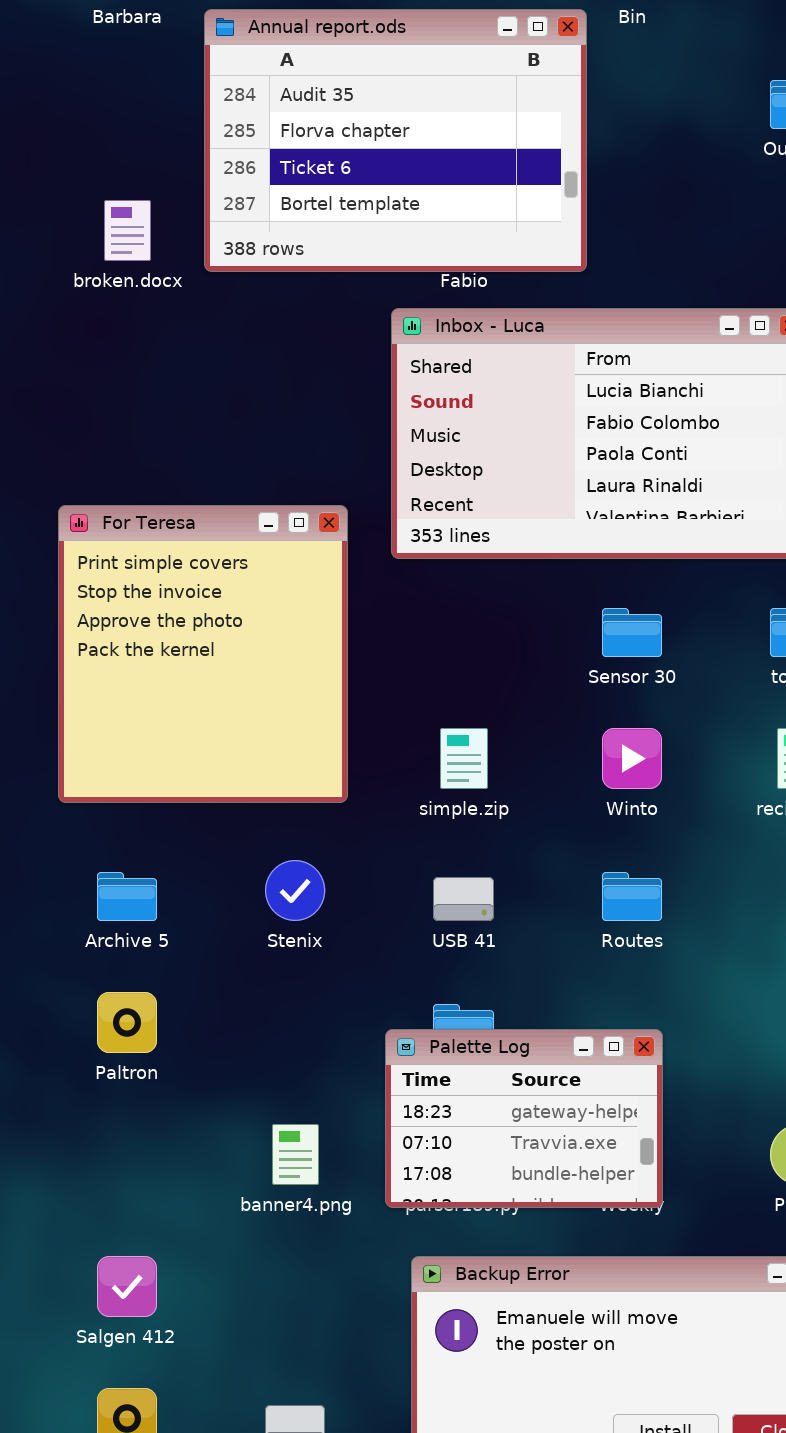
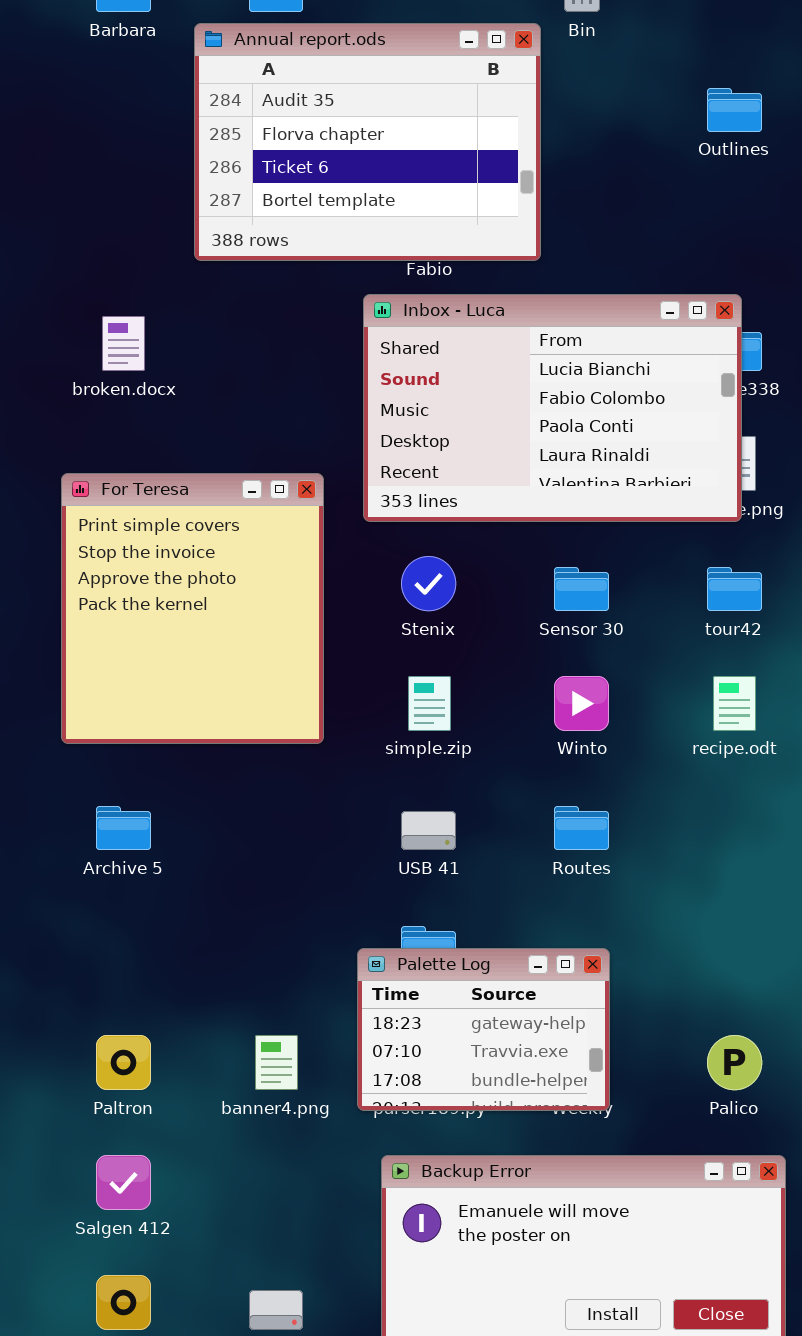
broken.docx: [104,200,151,261] -> [102,316,145,371], moved
Stenix: [265,860,325,921] -> [401,556,456,611], moved
Paltron: [97,992,157,1053] -> [96,1035,151,1090], moved

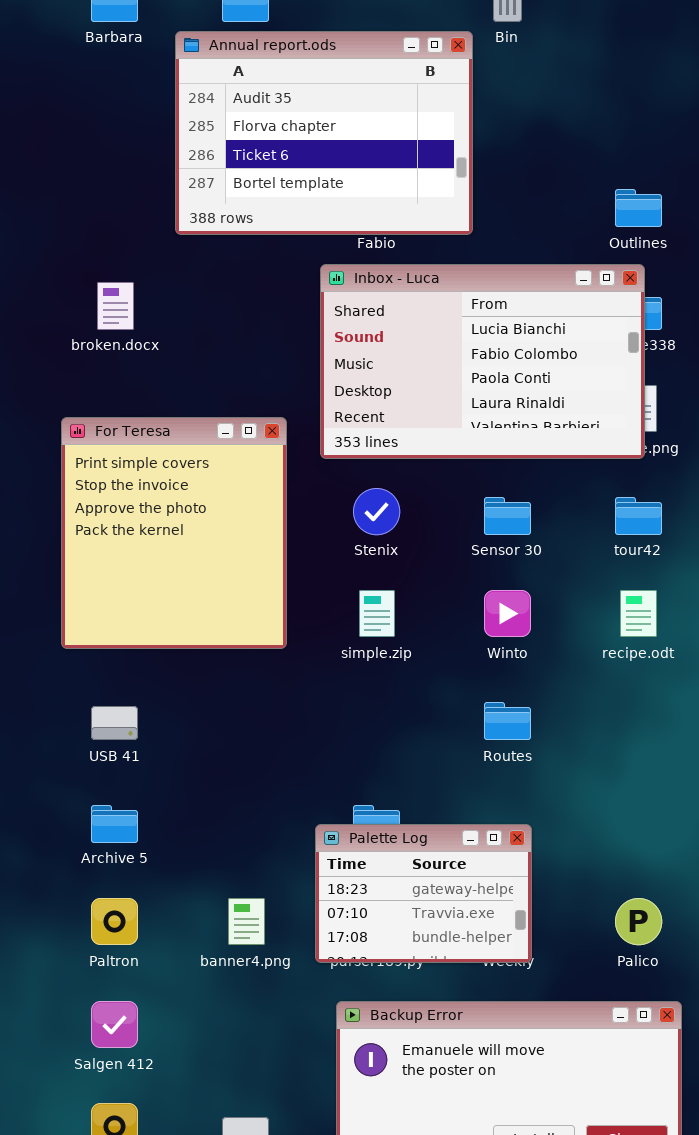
Outlines: [707,88,762,132] -> [615,189,662,227], moved
Archive 5: [96,806,151,850] -> [91,805,138,843], moved
USB 41: [401,811,456,850] -> [91,706,138,740], moved

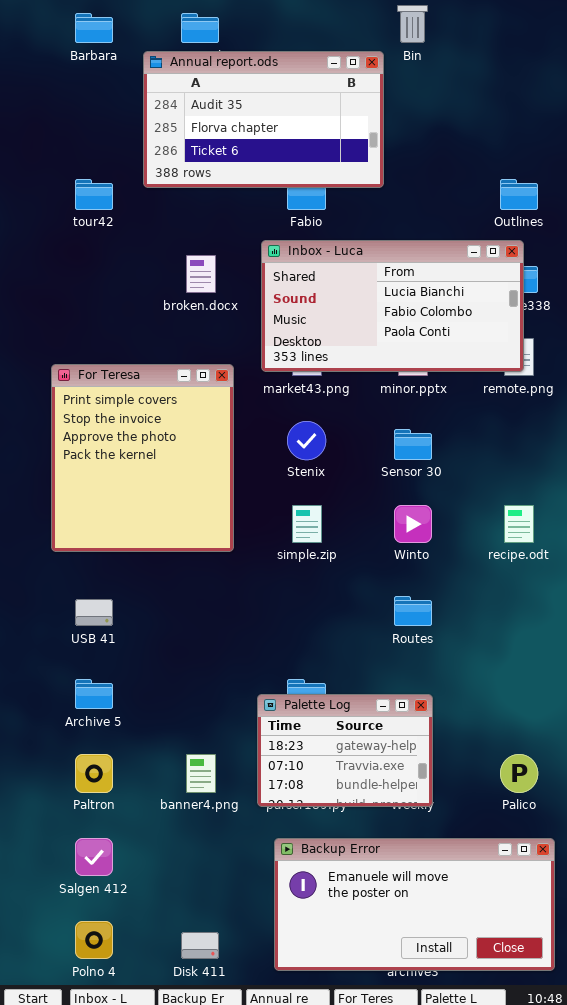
Annual report.ods: [175,31,473,235] -> [143,51,384,188], resized
Inbox - Luca: [320,264,645,459] -> [261,240,524,372], resized
broken.docx: [97,282,134,330] -> [186,255,216,293], moved
tour42: [615,497,662,535] -> [75,179,113,210], moved

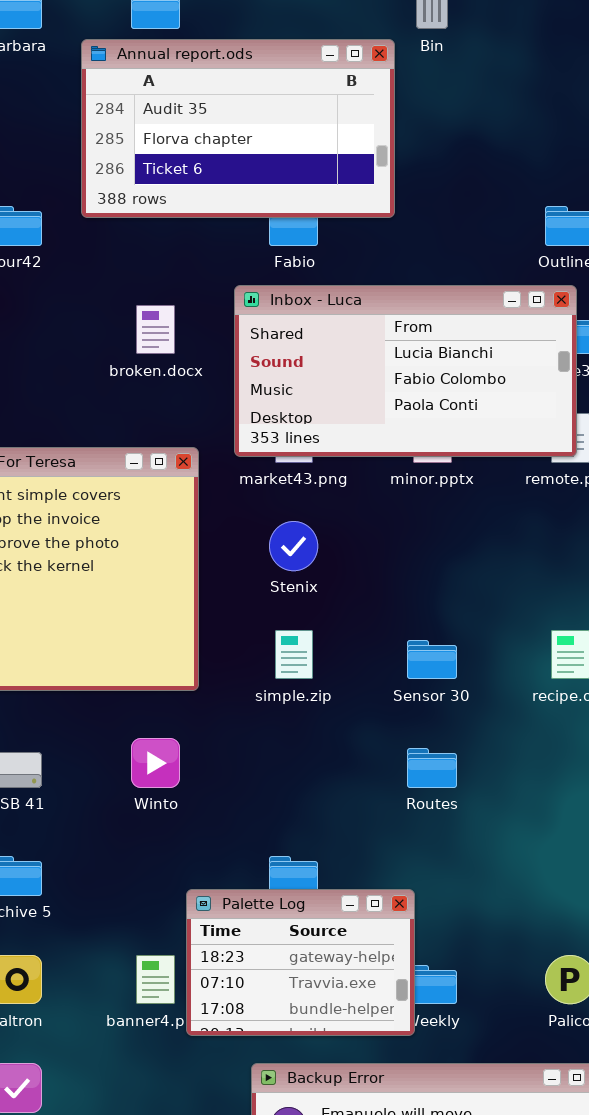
Sensor 30: [394,429,432,460] -> [407,640,457,679], moved
Winto: [394,505,432,543] -> [131,738,180,788], moved
Palette Log: [257,694,433,807] -> [186,889,415,1036], moved

